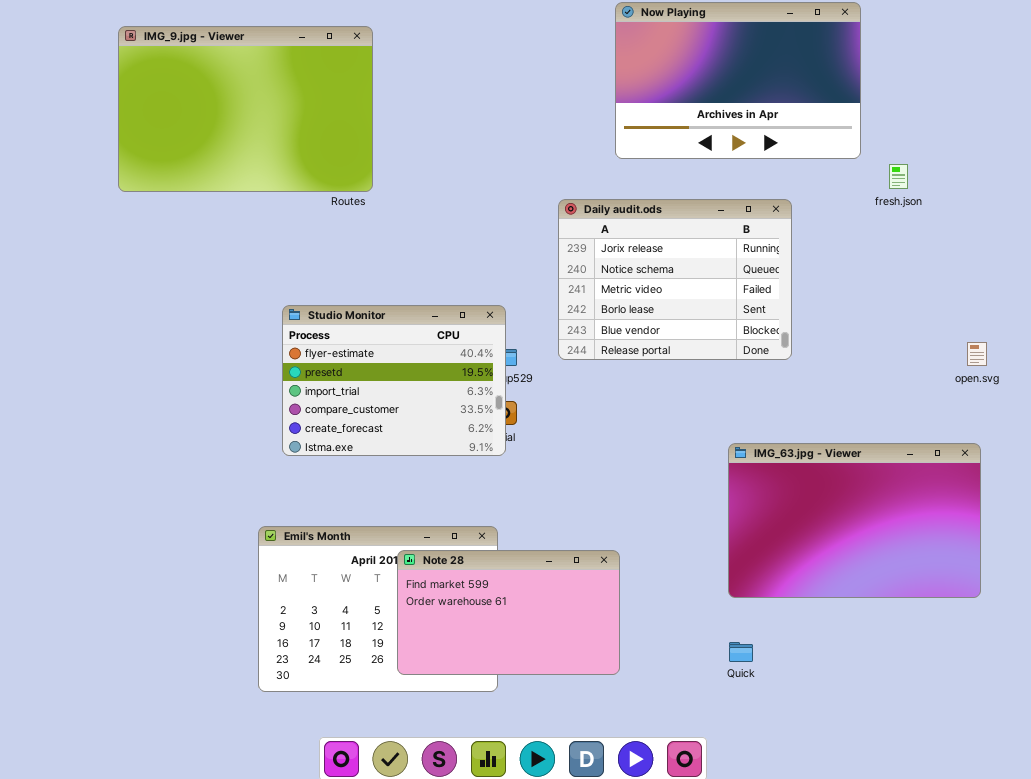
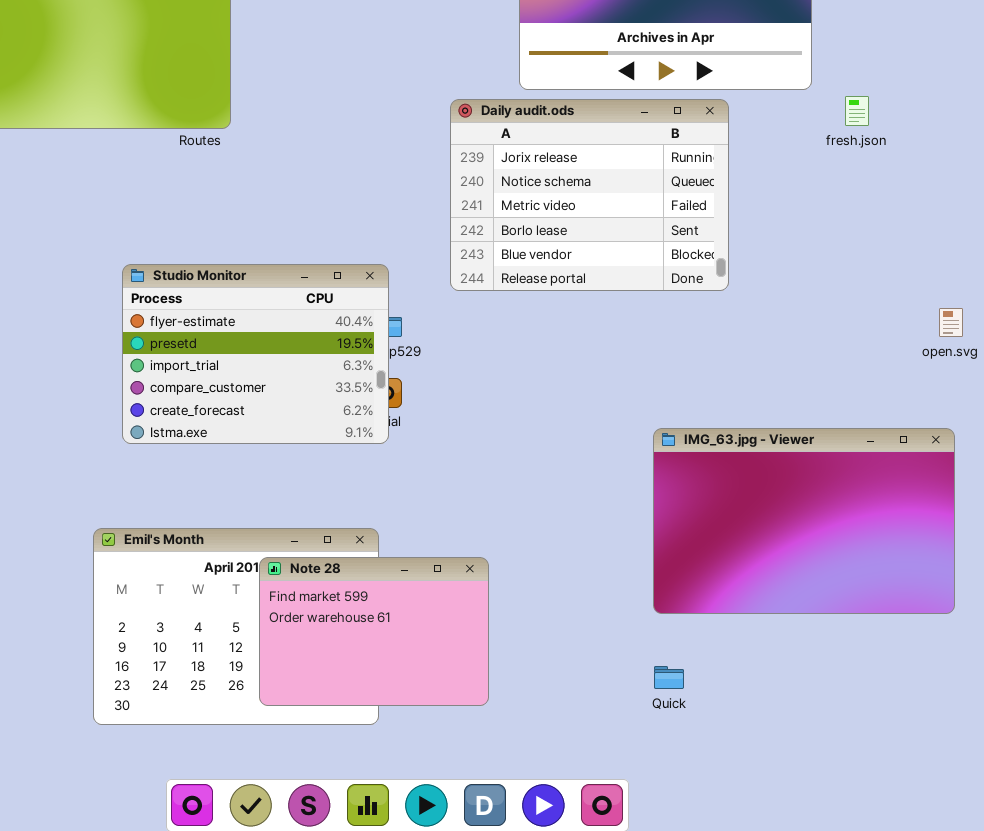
Daily audit.ods: [558,199,792,360] -> [450,99,729,291], moved
Note 28: [397,550,620,675] -> [259,557,489,706], resized

